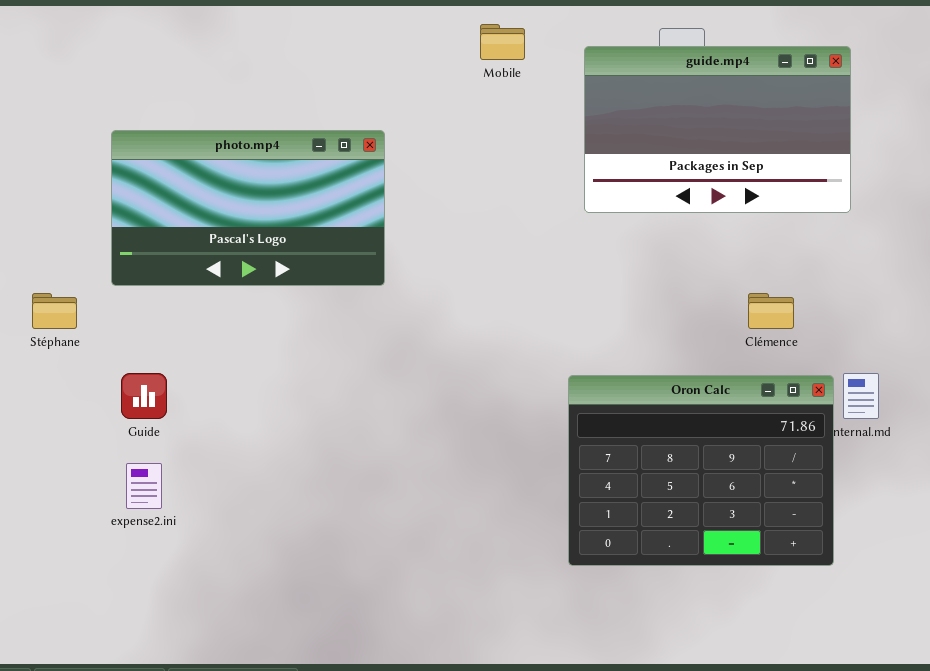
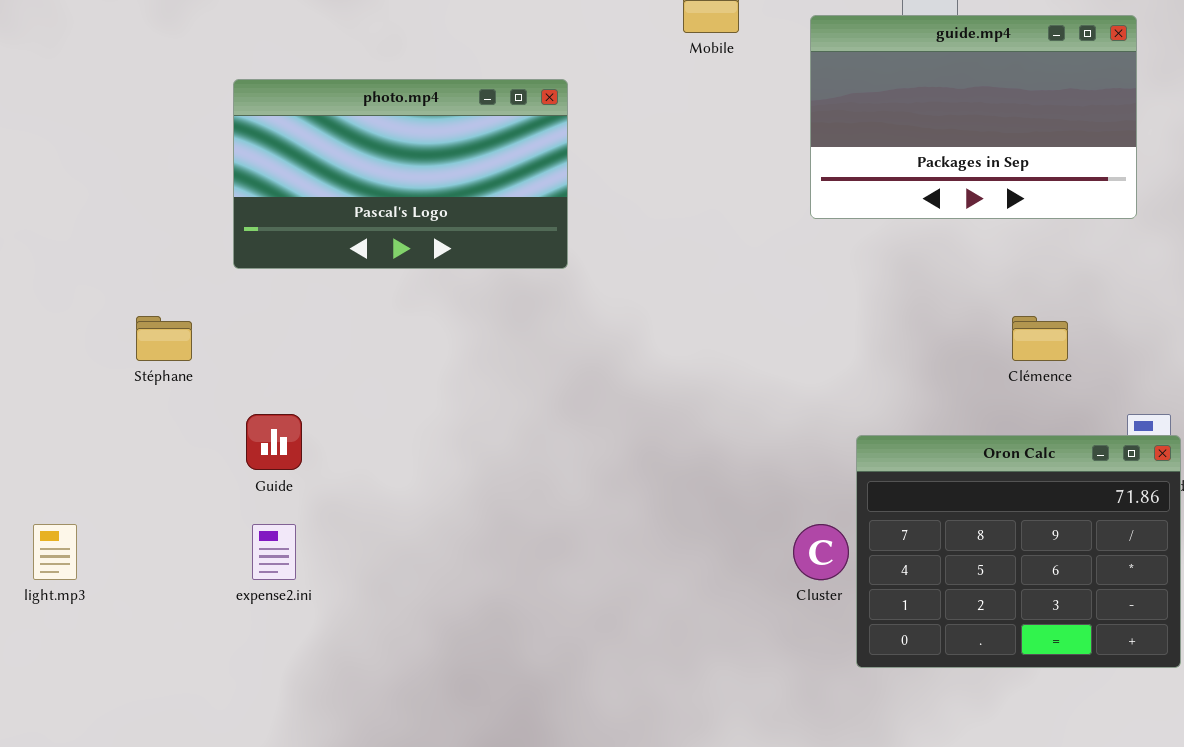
photo.mp4: [111,130,385,286] -> [233,79,568,269], moved
Oron Calc: [568,375,834,566] -> [856,435,1181,668], moved

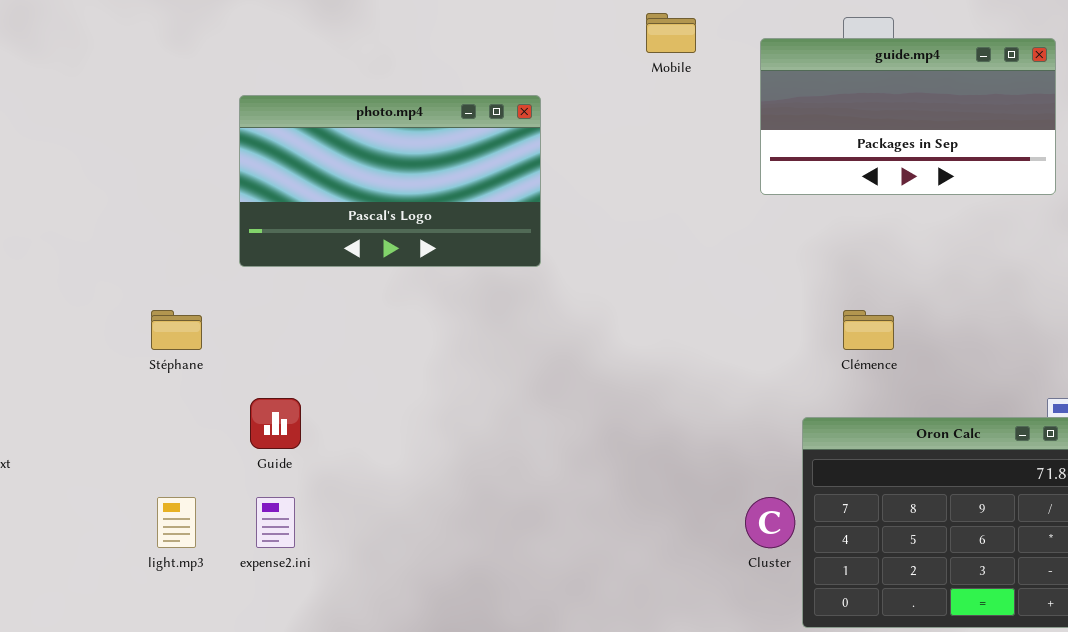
guide.mp4: [810,15,1137,219] -> [760,38,1056,195], resized
Clémence: [1012,316,1068,361] -> [843,310,894,350], moved
light.mp3: [33,524,77,580] -> [157,497,196,548], moved

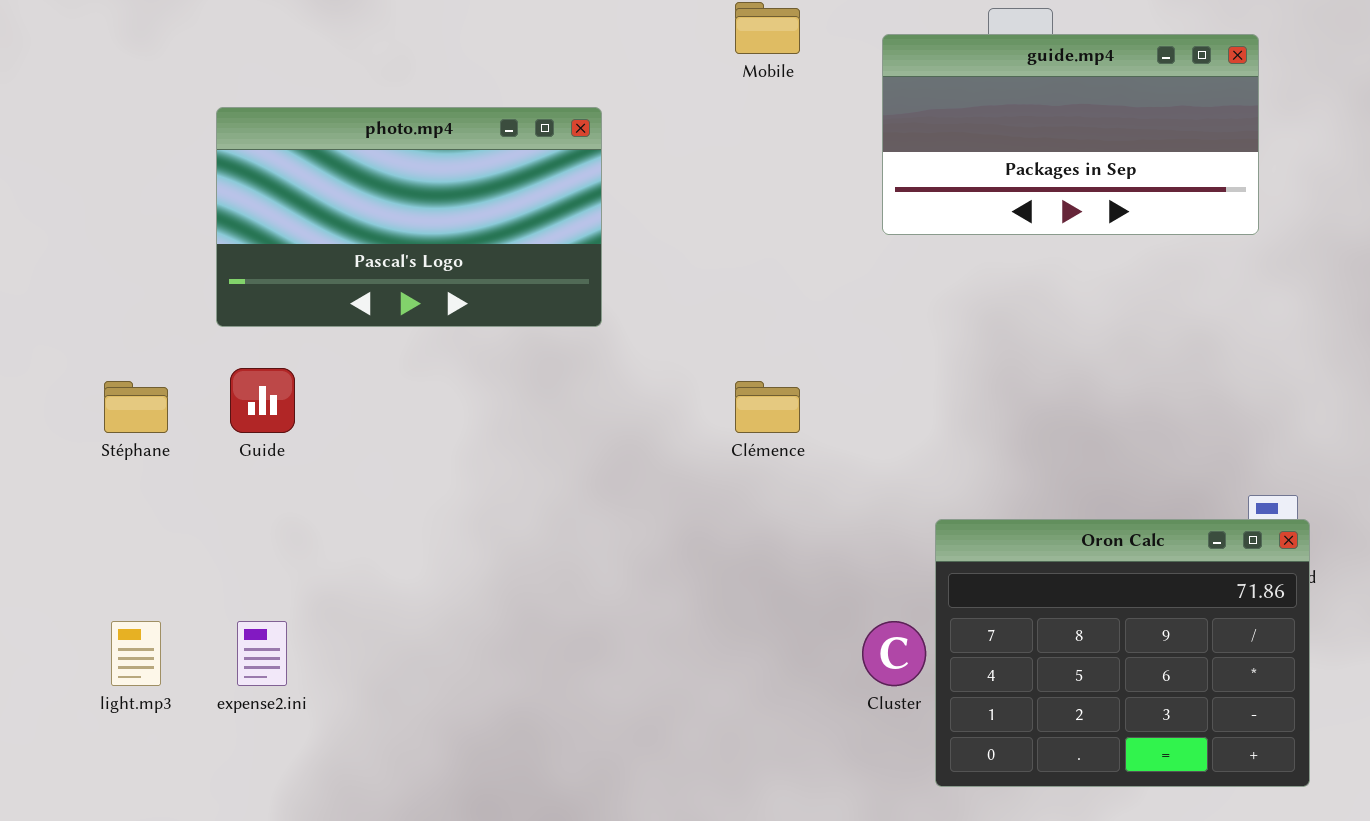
Clémence: [843,310,894,350] -> [735,381,800,433], moved
Guide: [250,398,301,449] -> [230,368,295,433], moved

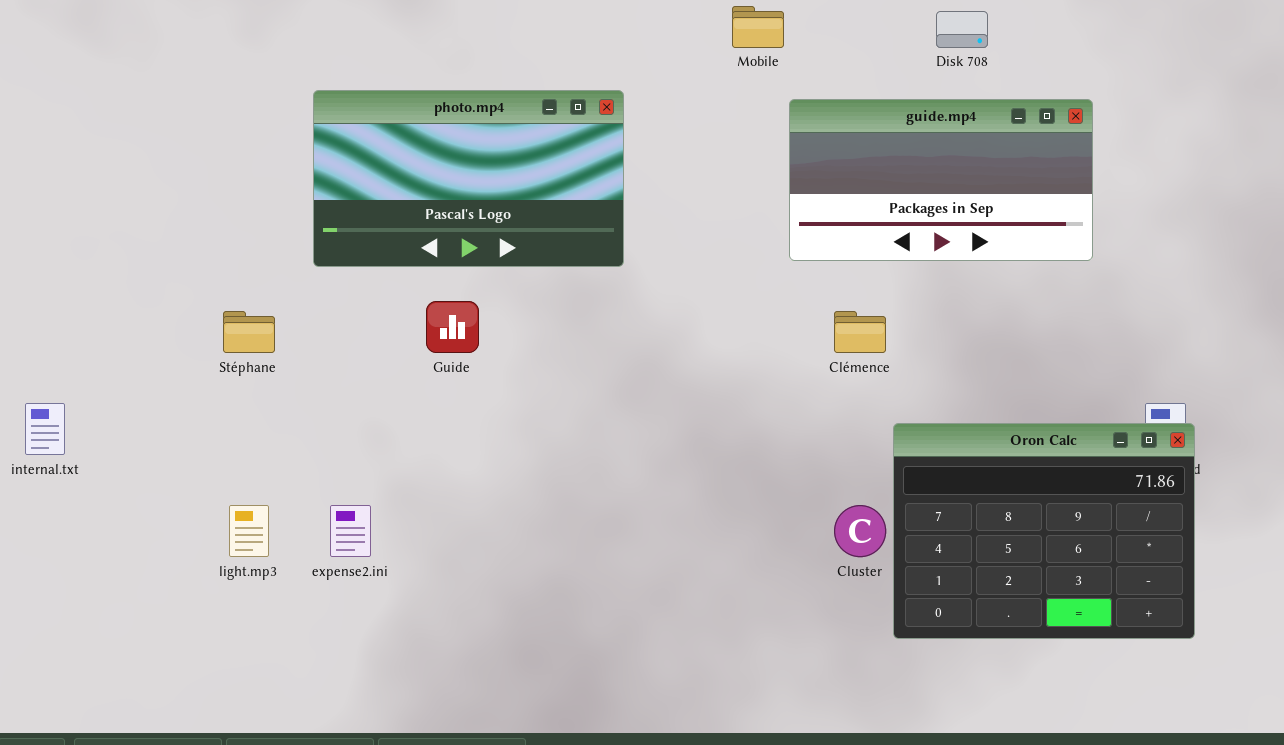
guide.mp4: [882,34,1259,235] -> [789,99,1093,261], moved
Guide: [230,368,295,433] -> [426,301,479,353], moved
Clémence: [735,381,800,433] -> [834,311,886,353], moved

